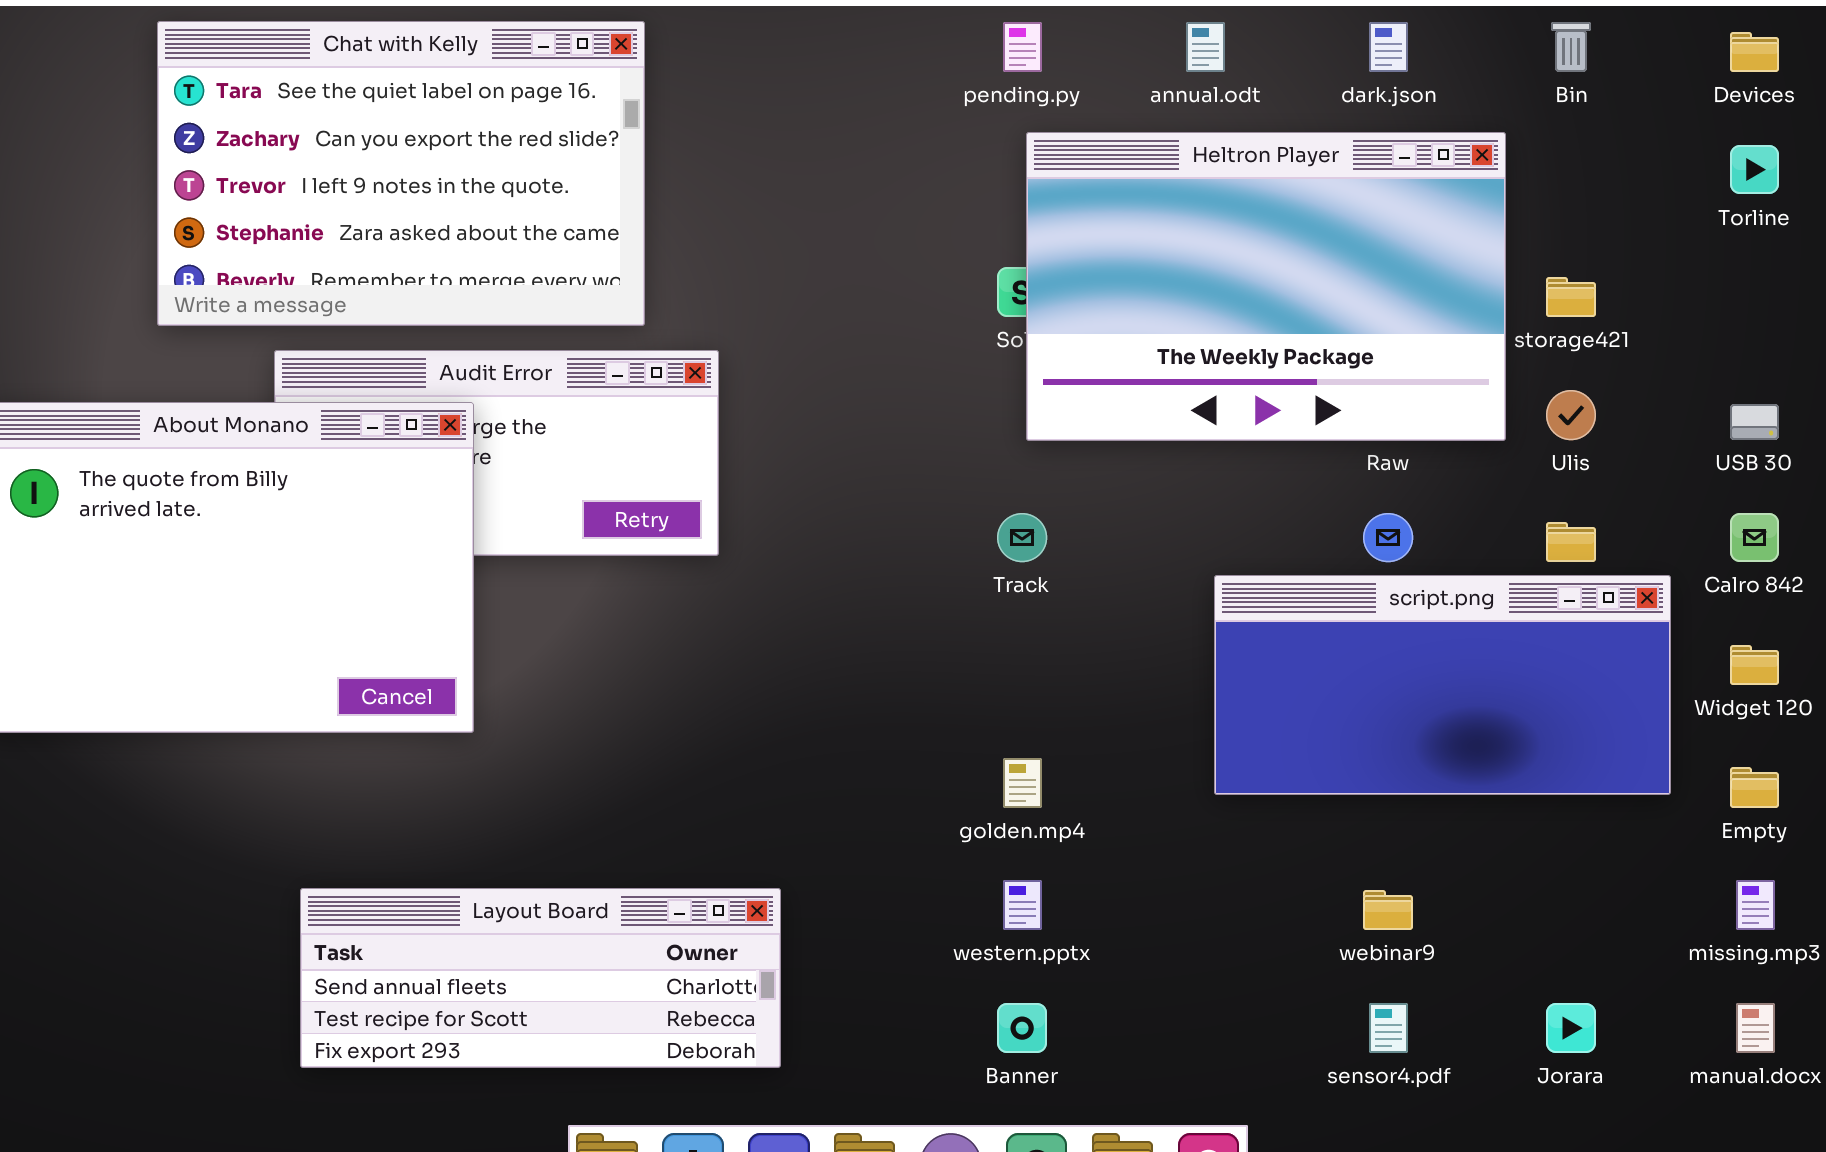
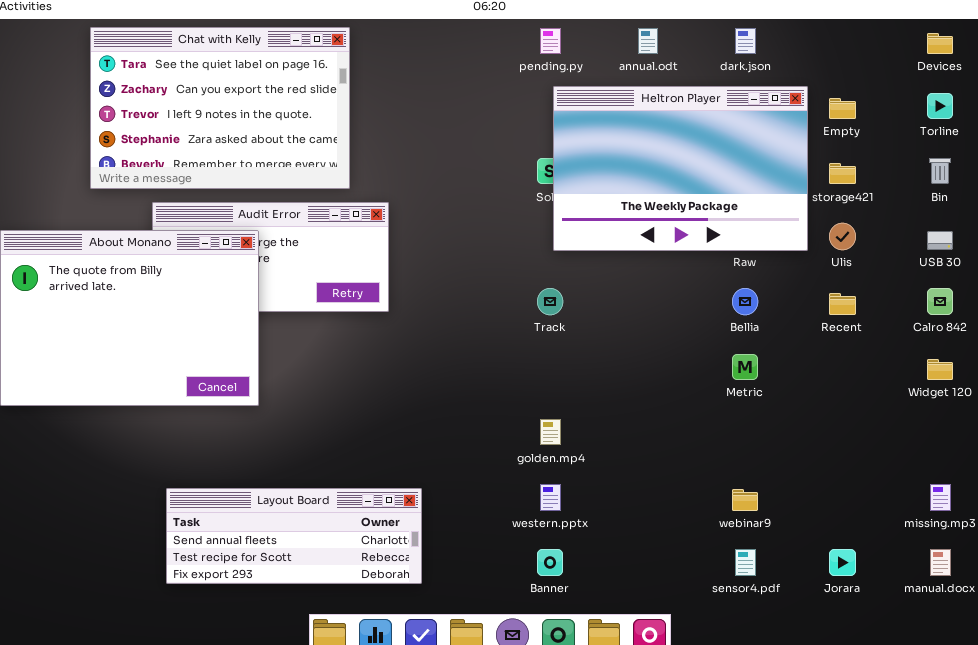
Bin: [1551,22,1591,72] -> [929,158,951,184], moved
script.png: [1214,575,1671,795] -> none, closed
Empty: [1730,767,1779,808] -> [829,98,856,119], moved

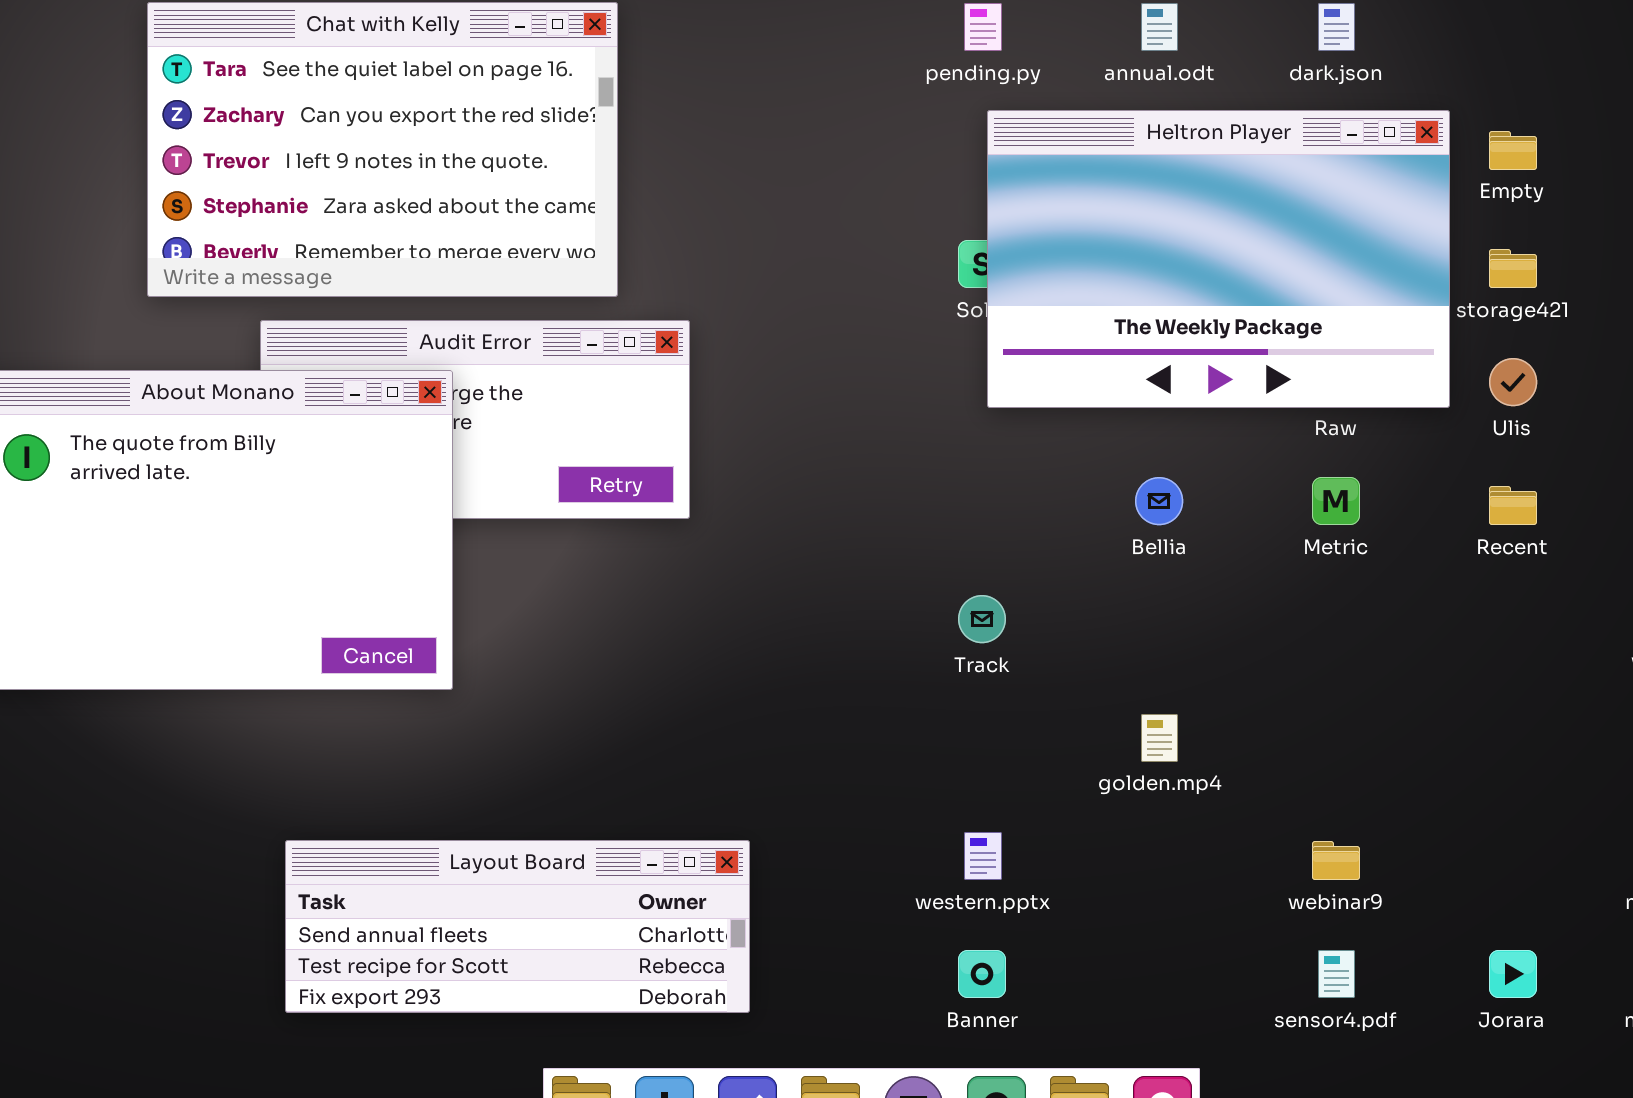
Track: [537,288,563,315] -> [958,595,1006,643], moved
Bellia: [732,288,758,315] -> [1135,477,1183,525], moved
Metric: [732,354,758,380] -> [1312,477,1360,525], moved
golden.mp4: [540,419,561,445] -> [1141,714,1178,762], moved

